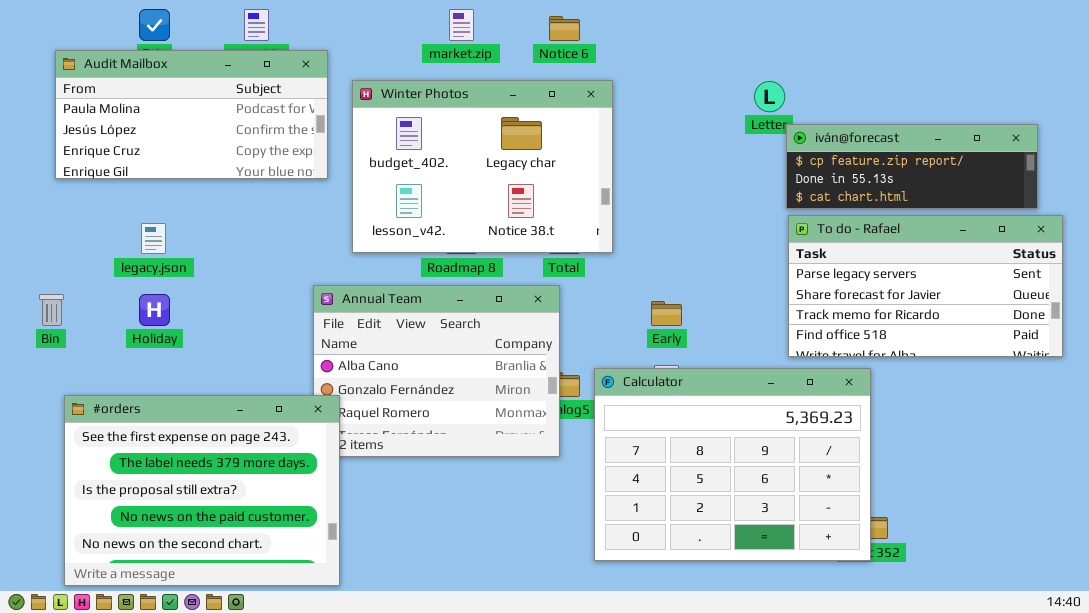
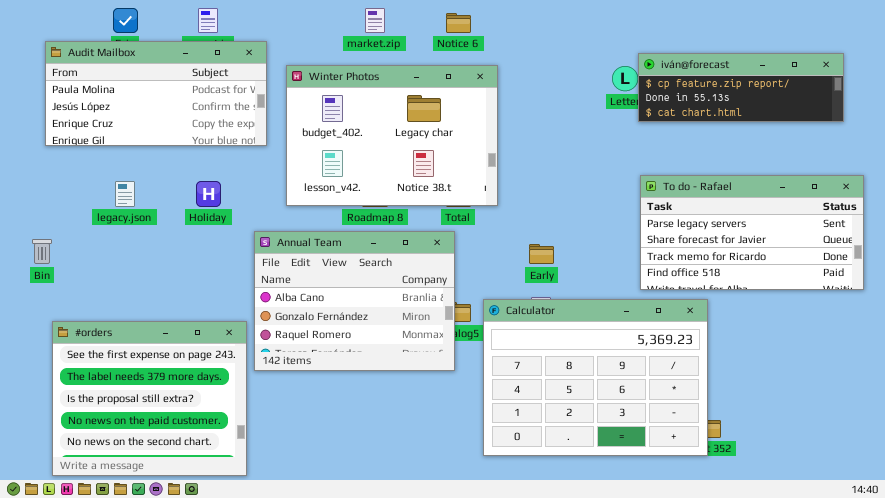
iván@forecast: [786,124,1038,209] -> [638,53,844,122], moved
Holiday: [139,294,170,326] -> [196,181,221,207], moved
#orders: [64,395,340,586] -> [52,321,247,476], resized

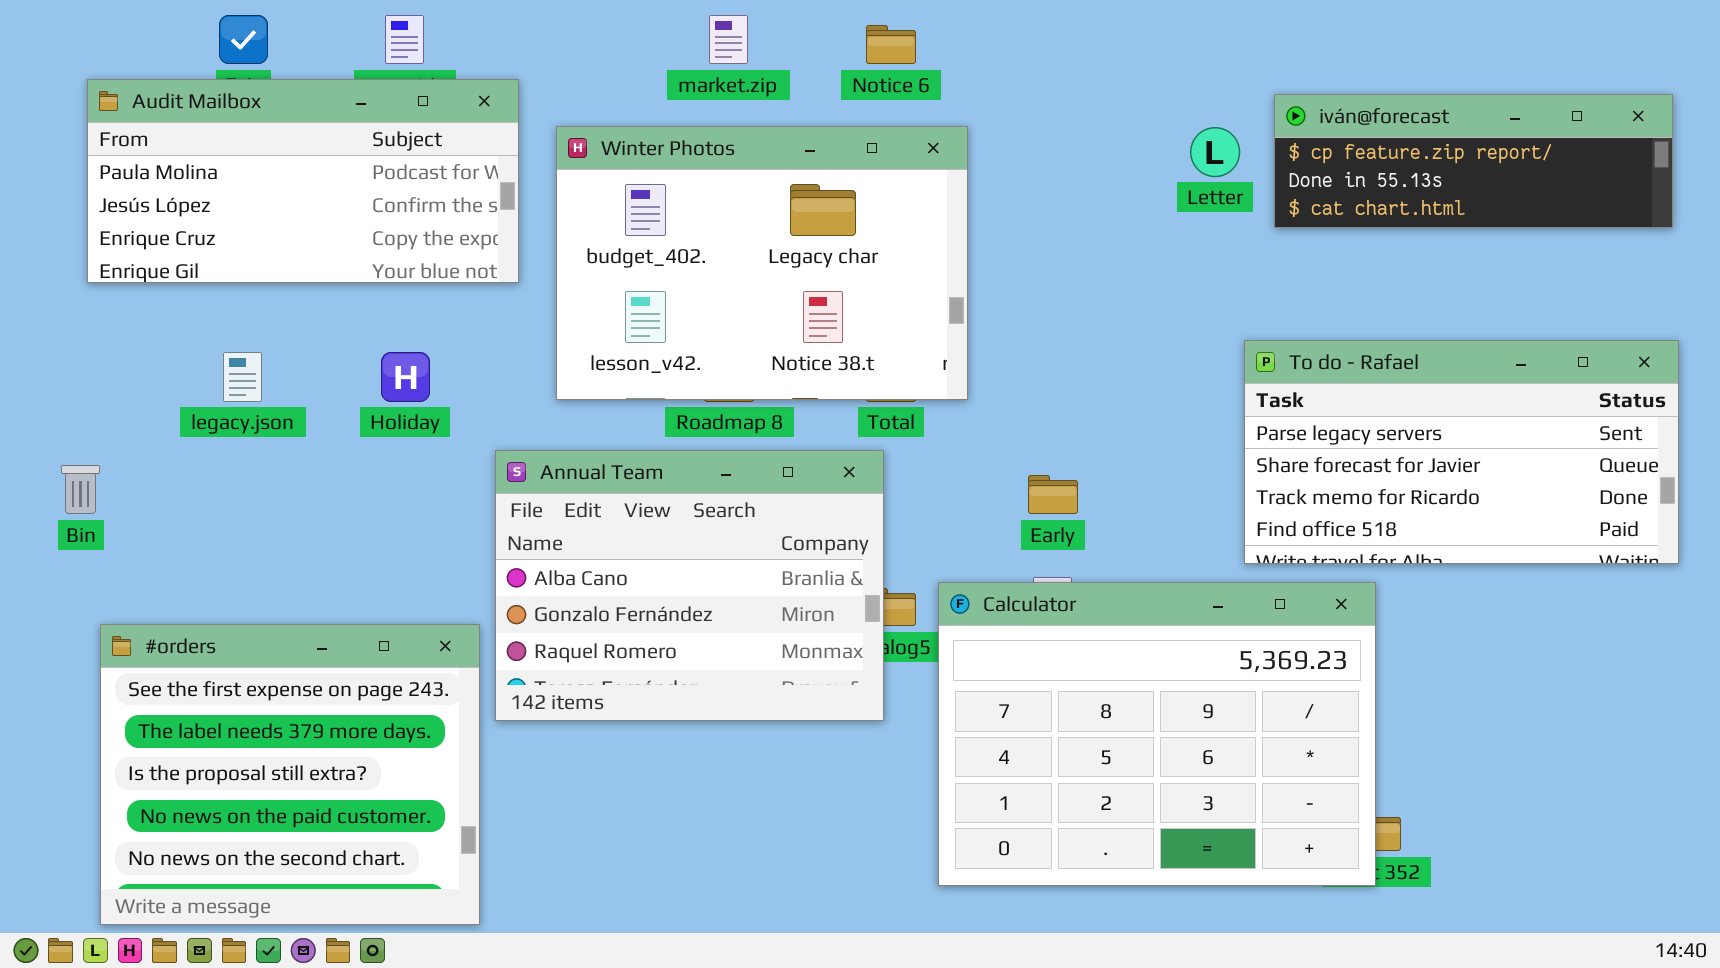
iván@forecast: [638,53,844,122] -> [1274,94,1673,228], moved

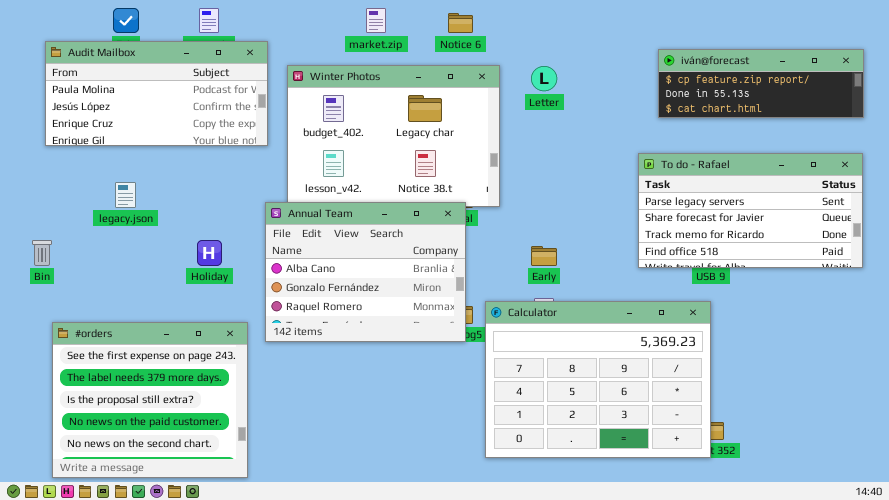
Letter: [1190,127,1240,177] -> [531,66,557,91], moved
To do - Rafael: [1244,340,1679,564] -> [638,153,863,268], moved
Holiday: [381,352,430,402] -> [197,240,222,266], moved
Annual Team: [495,450,884,721] -> [265,202,466,342], moved

